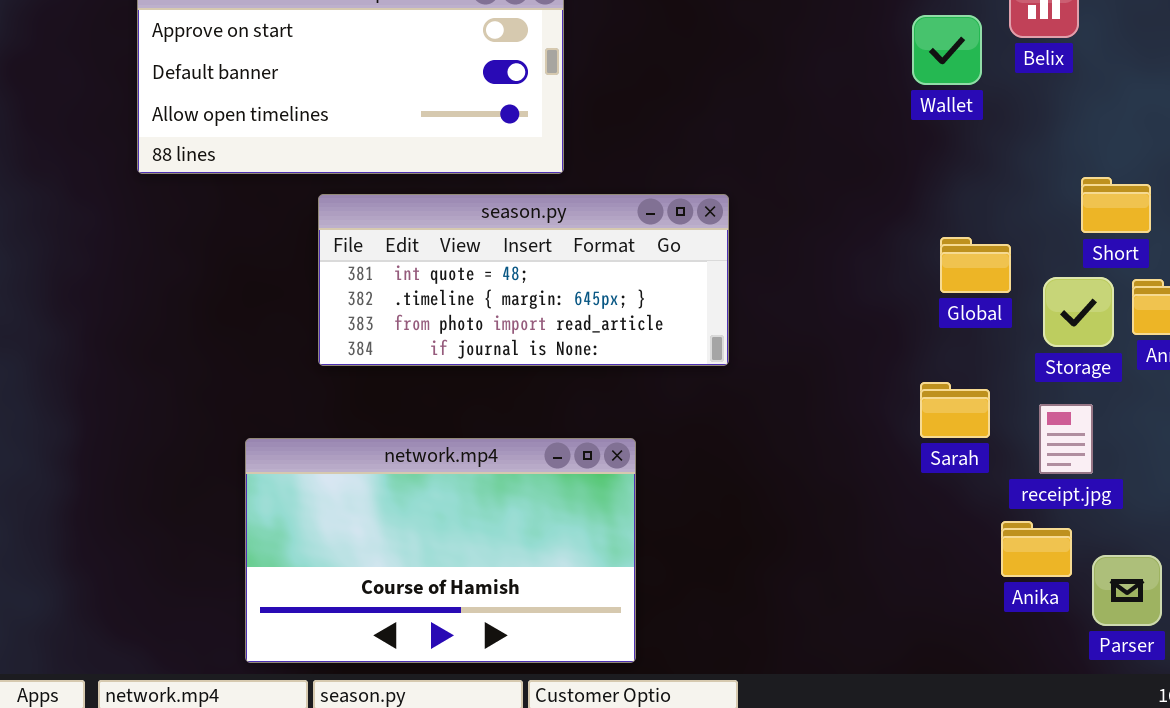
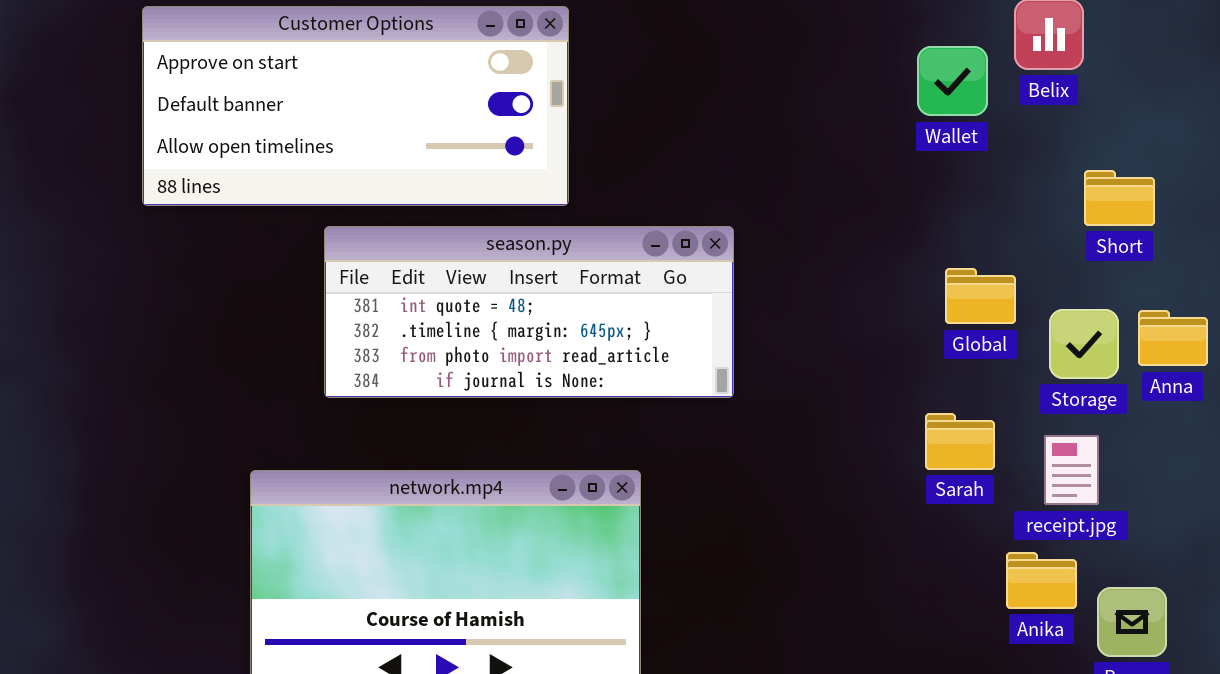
Short: [1081,177,1151,233] -> [1084,170,1155,226], moved

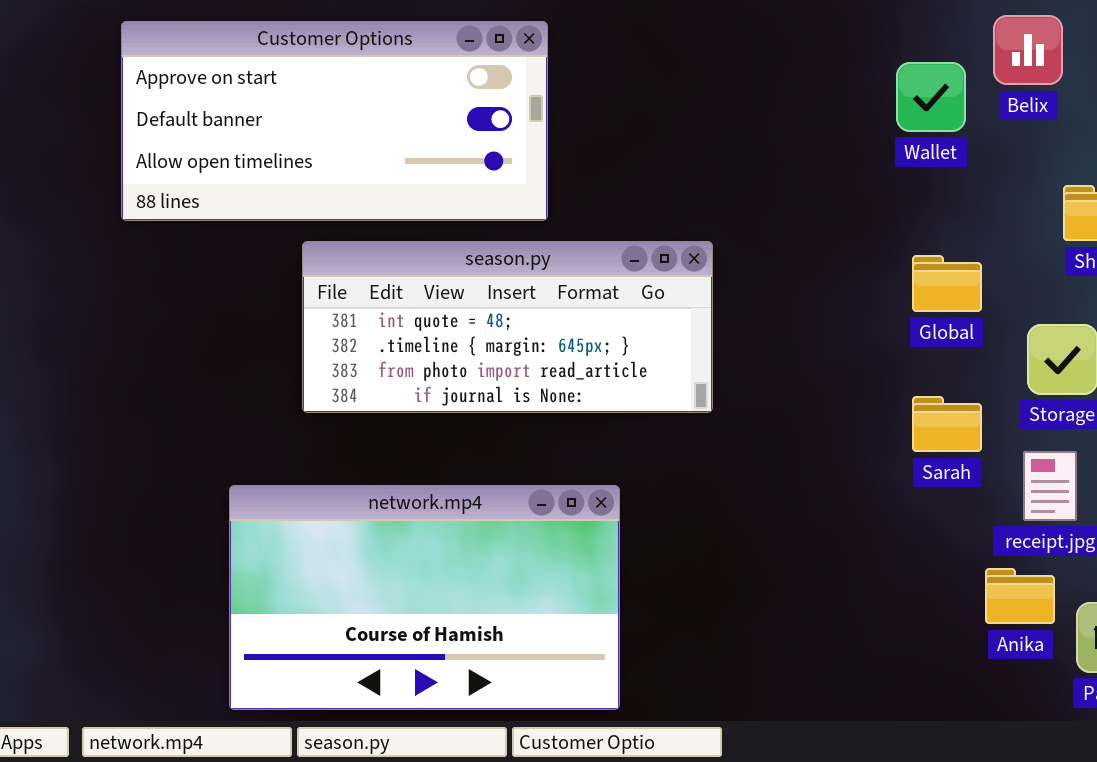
Global: [945,268,1016,324] -> [912,255,982,312], moved
Sarah: [925,413,995,470] -> [912,396,982,452], moved

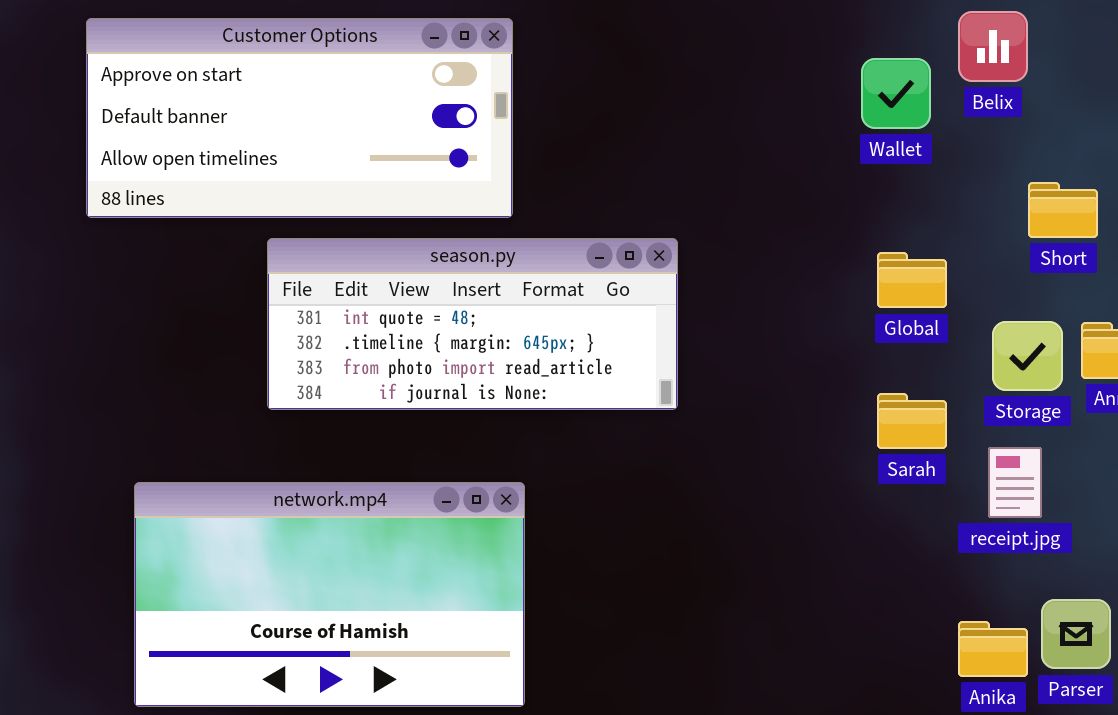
network.mp4: [229,485,620,710] -> [134,482,525,707], moved
Anika: [985,568,1055,624] -> [958,621,1028,677], moved

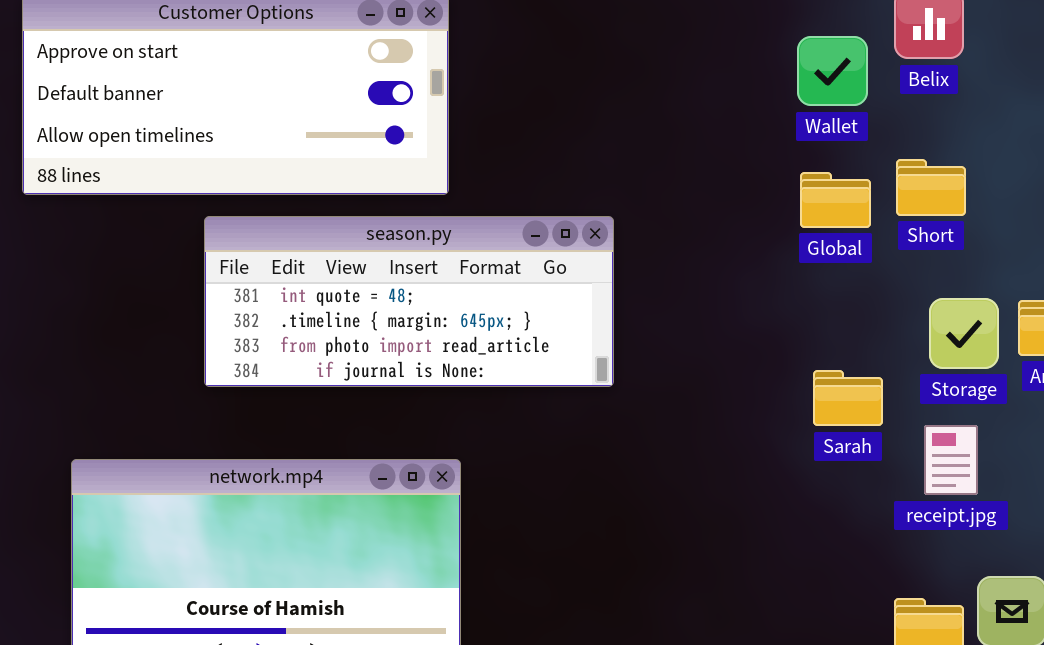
Short: [1028,182,1098,238] -> [896,159,966,216], moved
Global: [877,252,947,308] -> [800,172,871,228], moved

